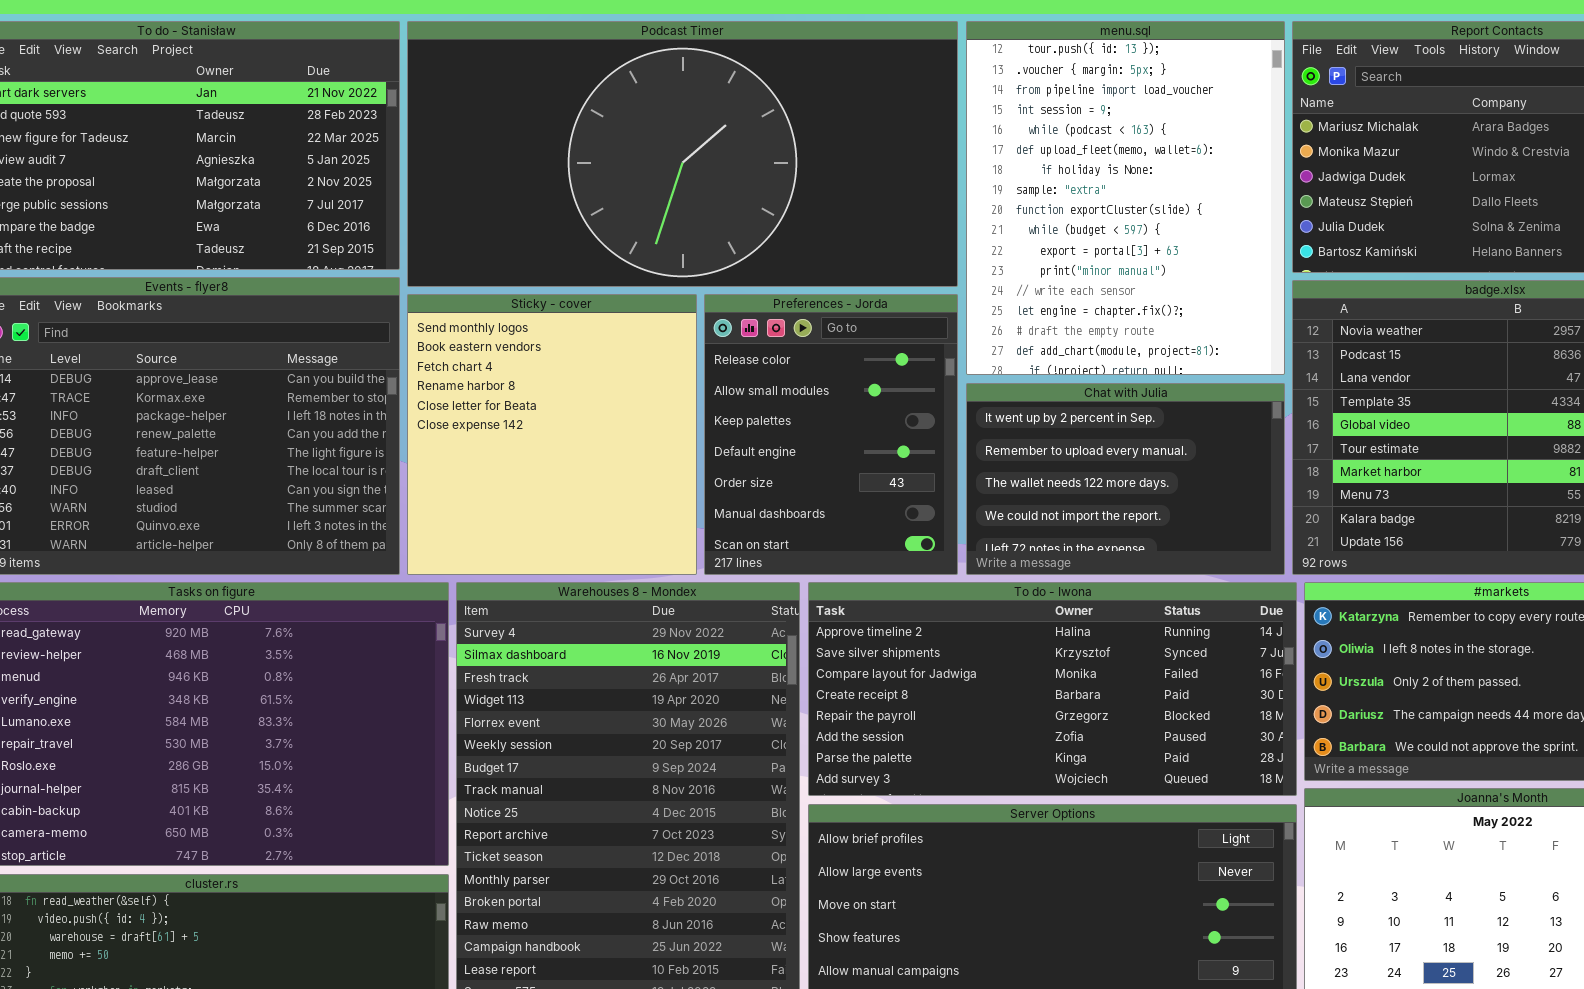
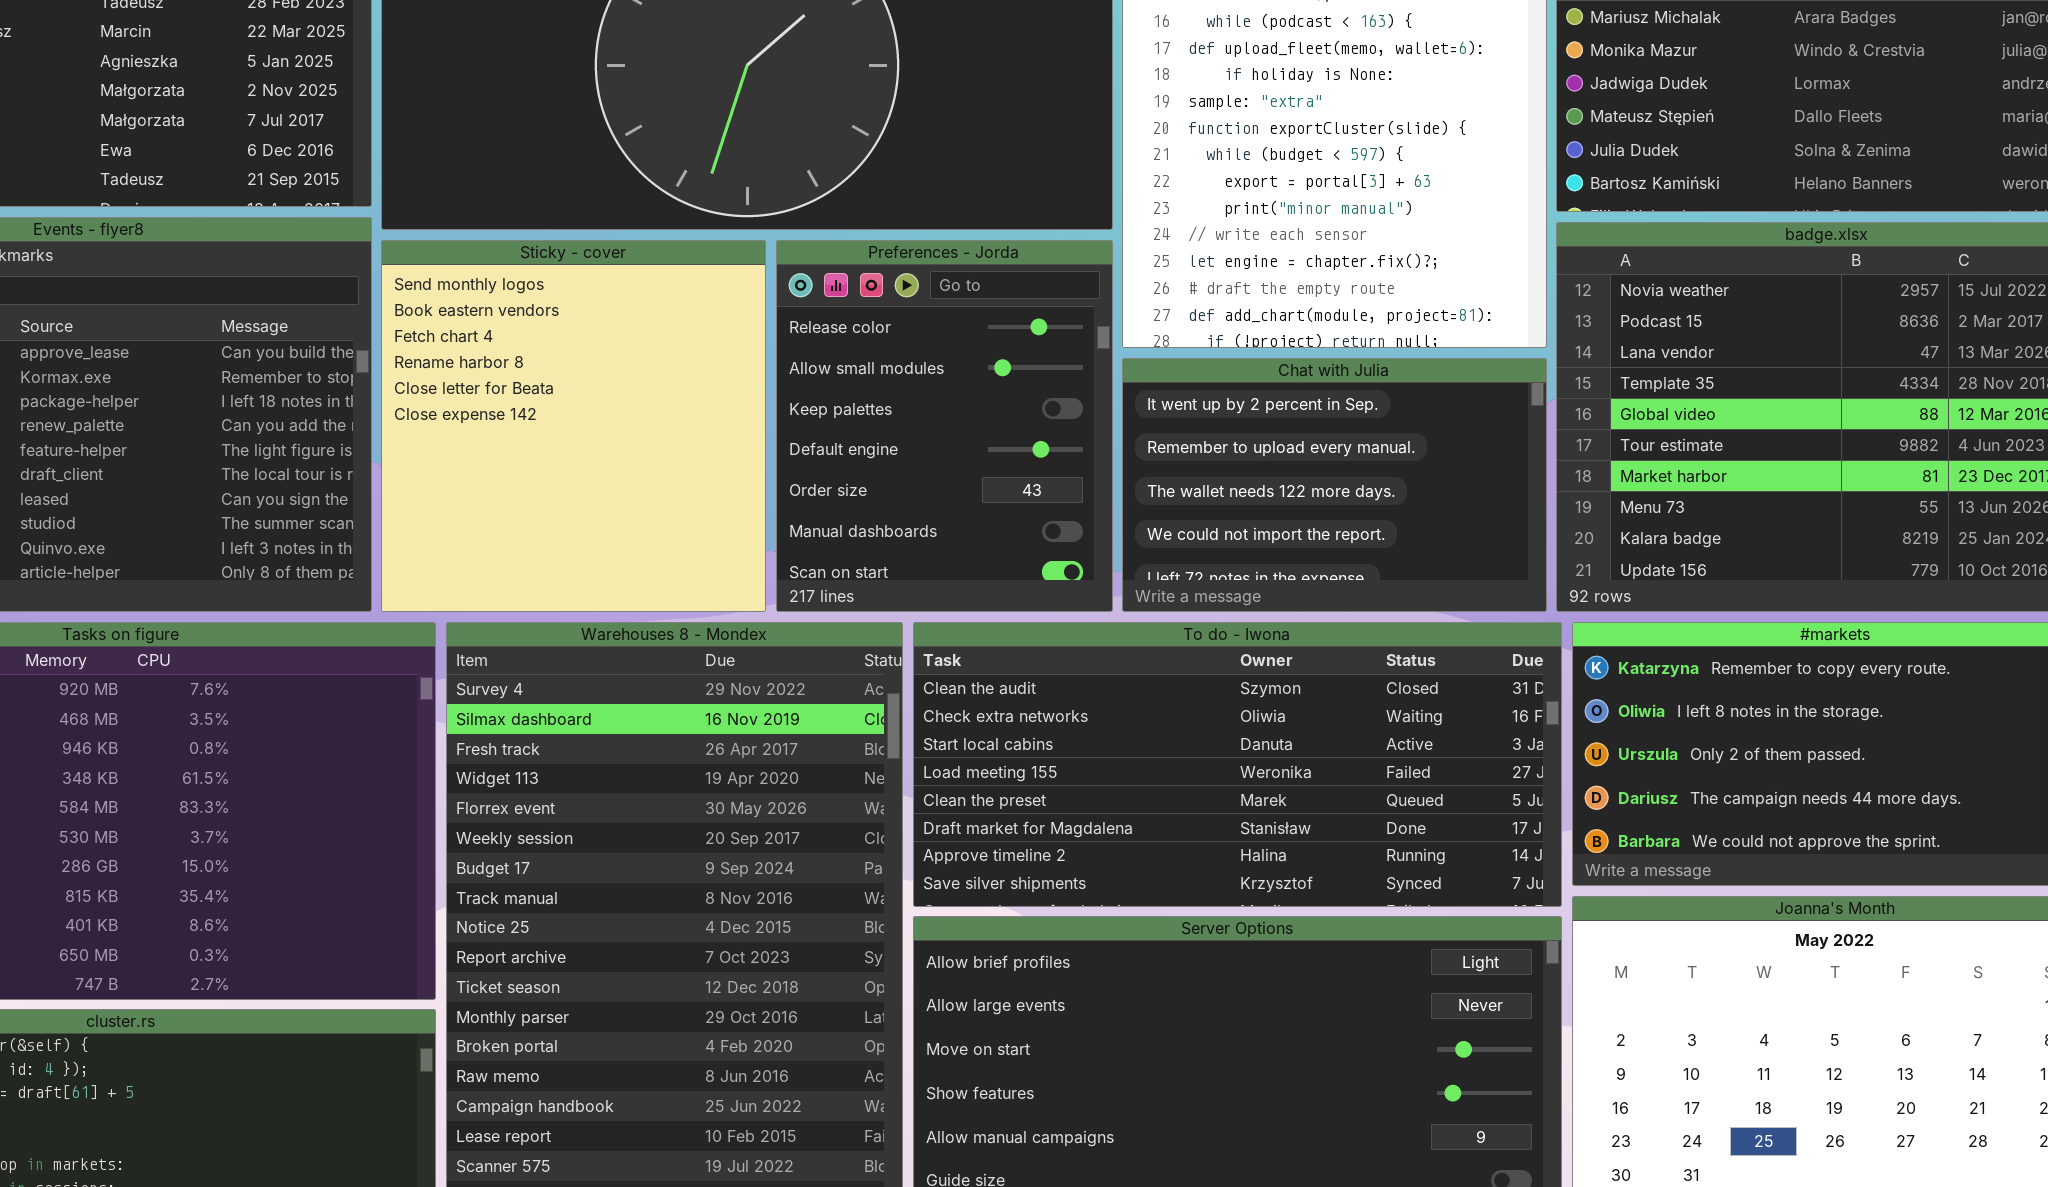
To do - Iwona: [808,582,1297,796] -> [913,622,1562,907], scrolled up 6 rows

